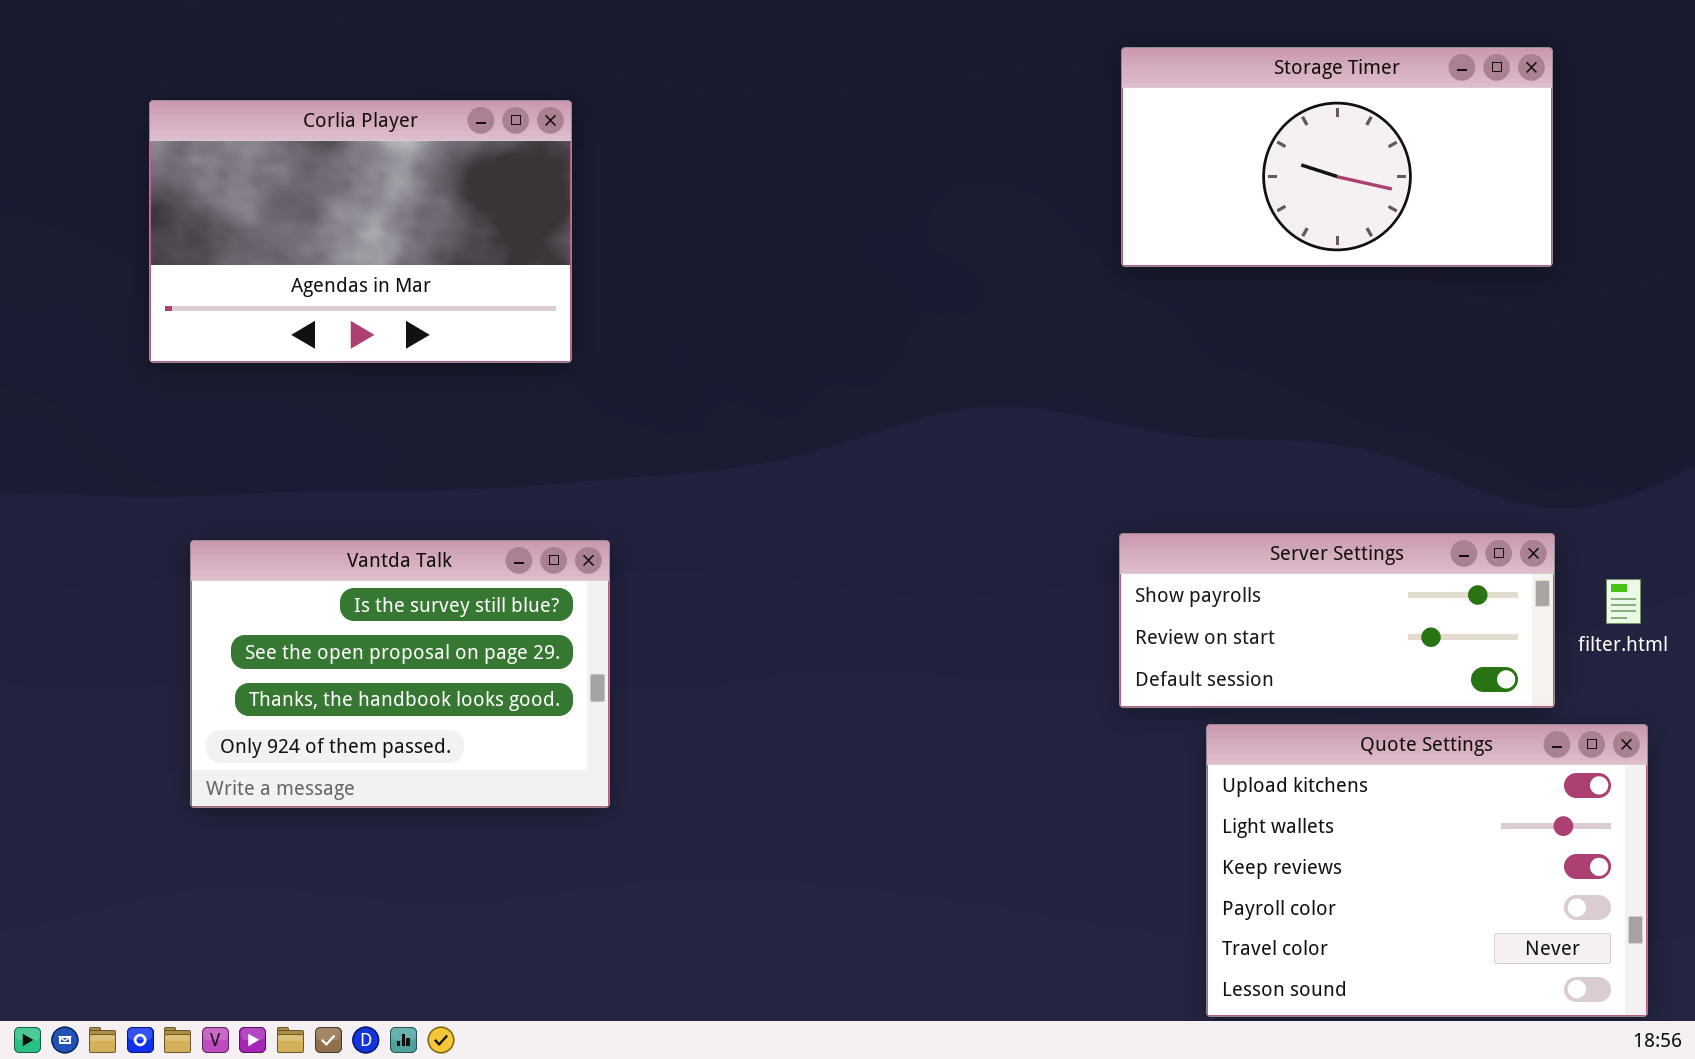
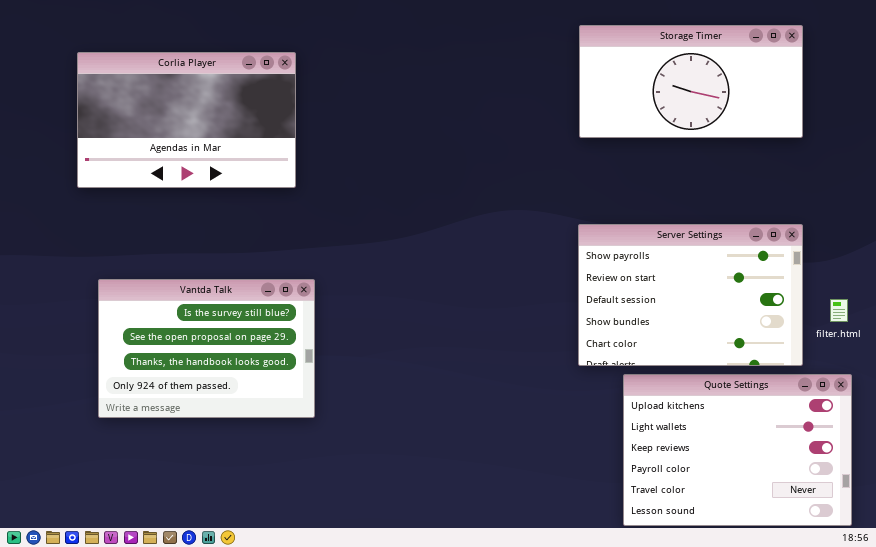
Server Settings: [1119,533,1555,708] -> [578,224,803,366], resized

